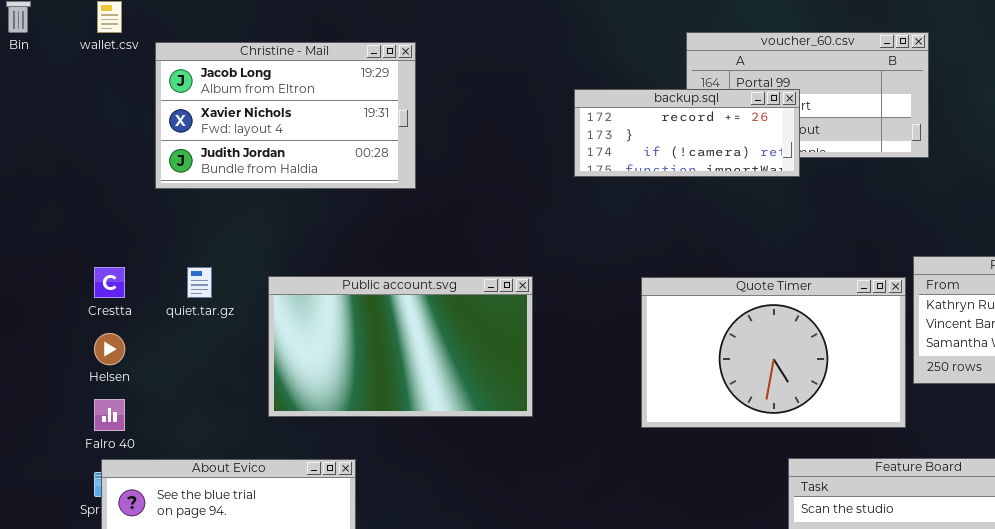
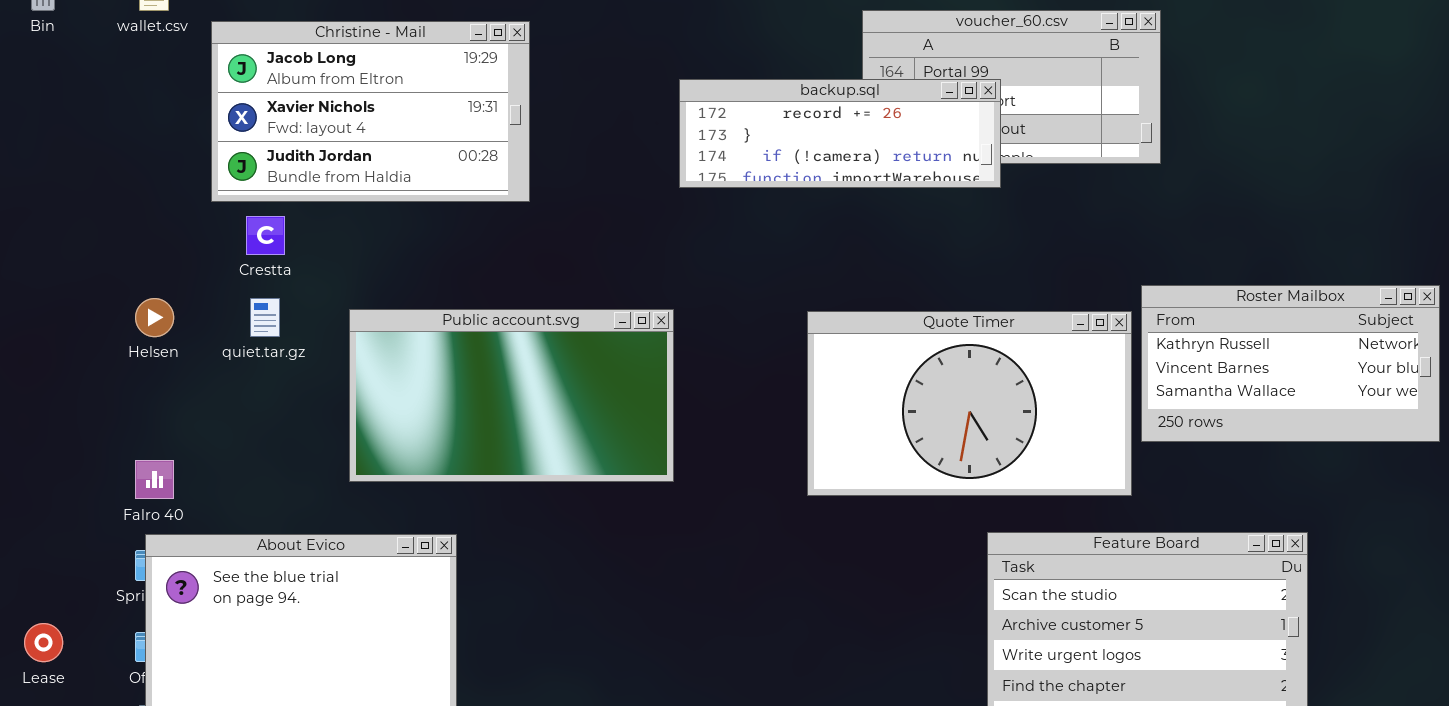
backup.sql: [574,89,800,177] -> [679,79,1001,188], resized
Crestta: [94,267,125,298] -> [246,216,285,255], moved
Helsen: [94,333,125,365] -> [135,298,174,337], moved

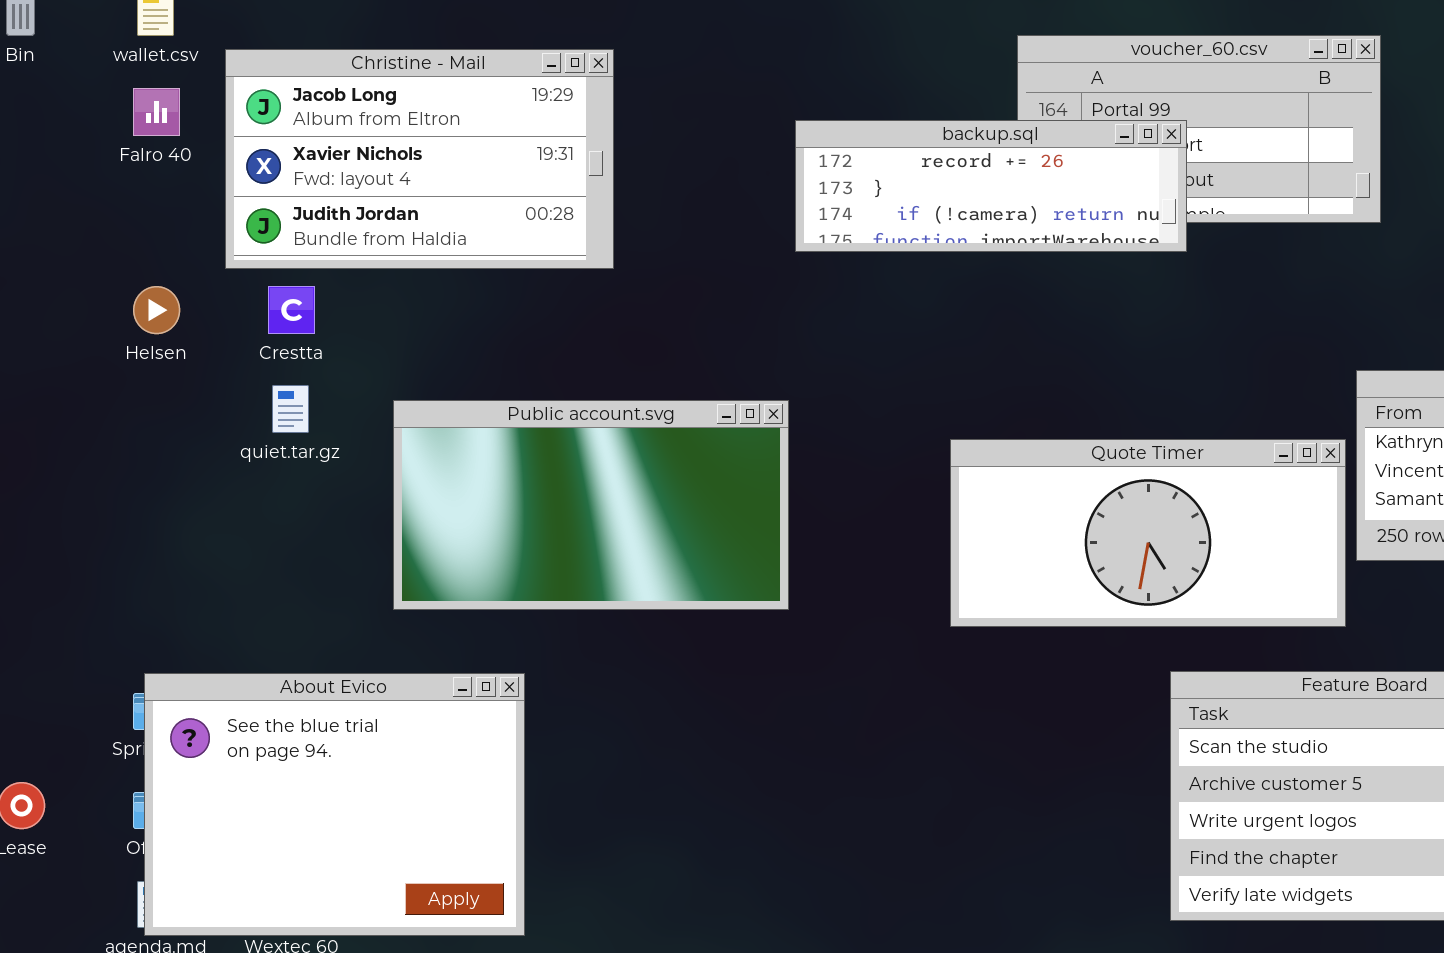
Helsen: [135,298,174,337] -> [133,286,180,334], moved
Quote Timer: [807,311,1132,496] -> [950,439,1346,627], resized
Falro 40: [135,460,174,499] -> [133,88,180,136], moved

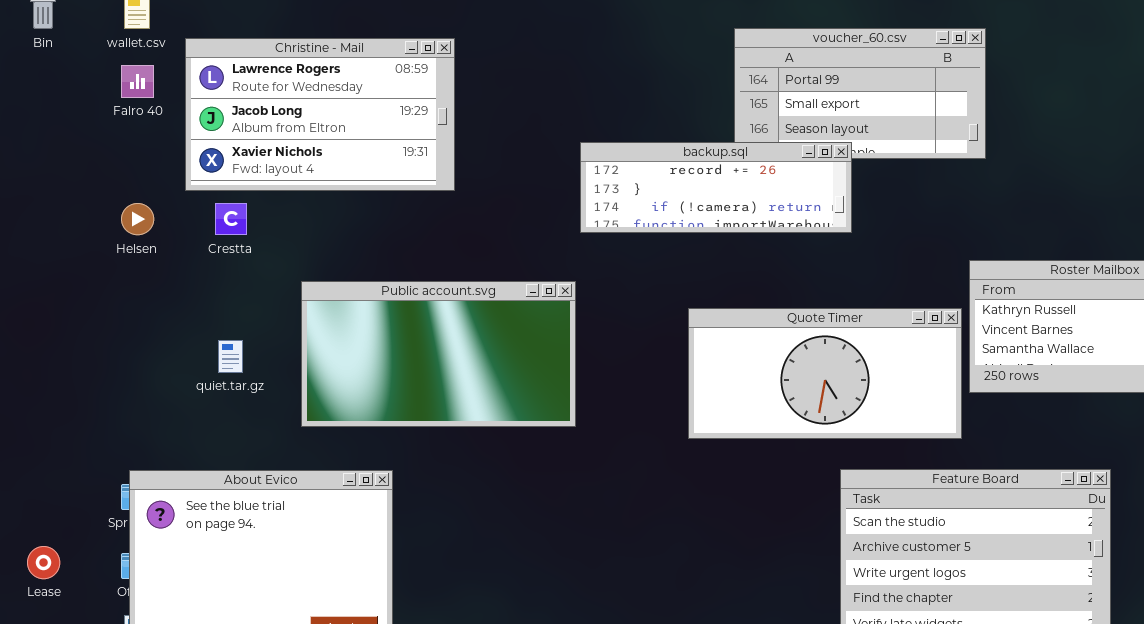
Christine - Mail: [225,49,614,269] -> [185,38,455,191], scrolled up 1 row
backup.sql: [795,120,1187,252] -> [580,142,852,233], moved
quiet.tar.gz: [272,385,309,433] -> [218,340,243,373], moved

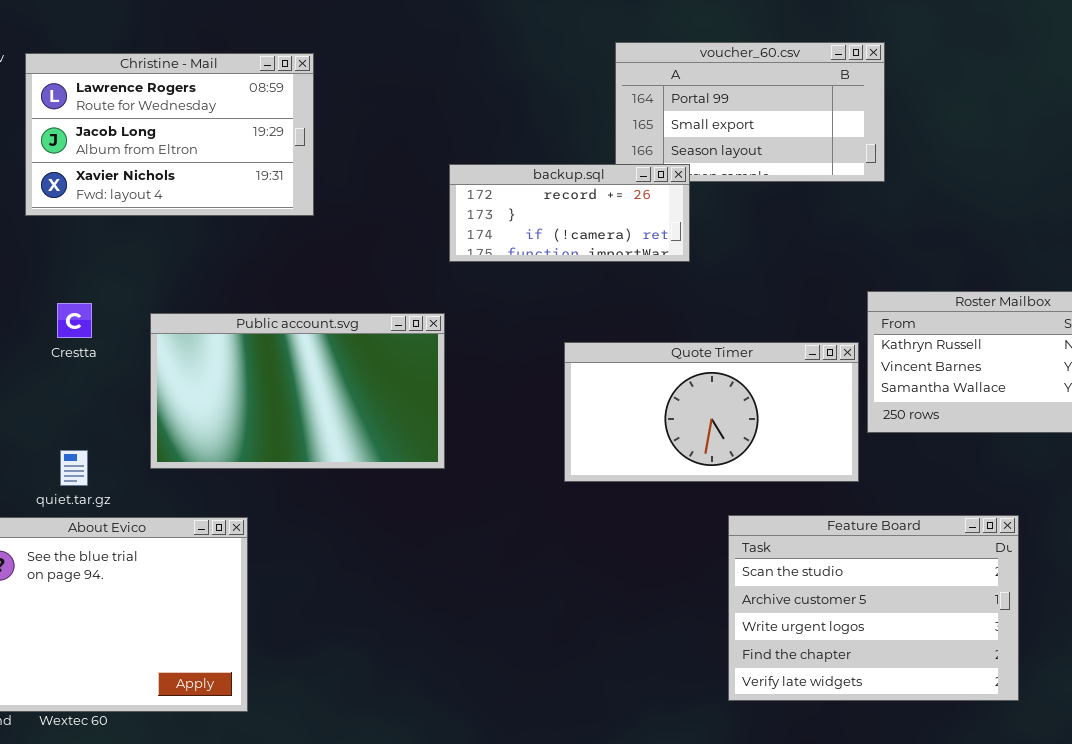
backup.sql: [580,142,852,233] -> [449,164,690,262], resized
Crestta: [215,203,247,235] -> [57,303,92,338], moved
quiet.tar.gz: [218,340,243,373] -> [60,450,88,486], moved

